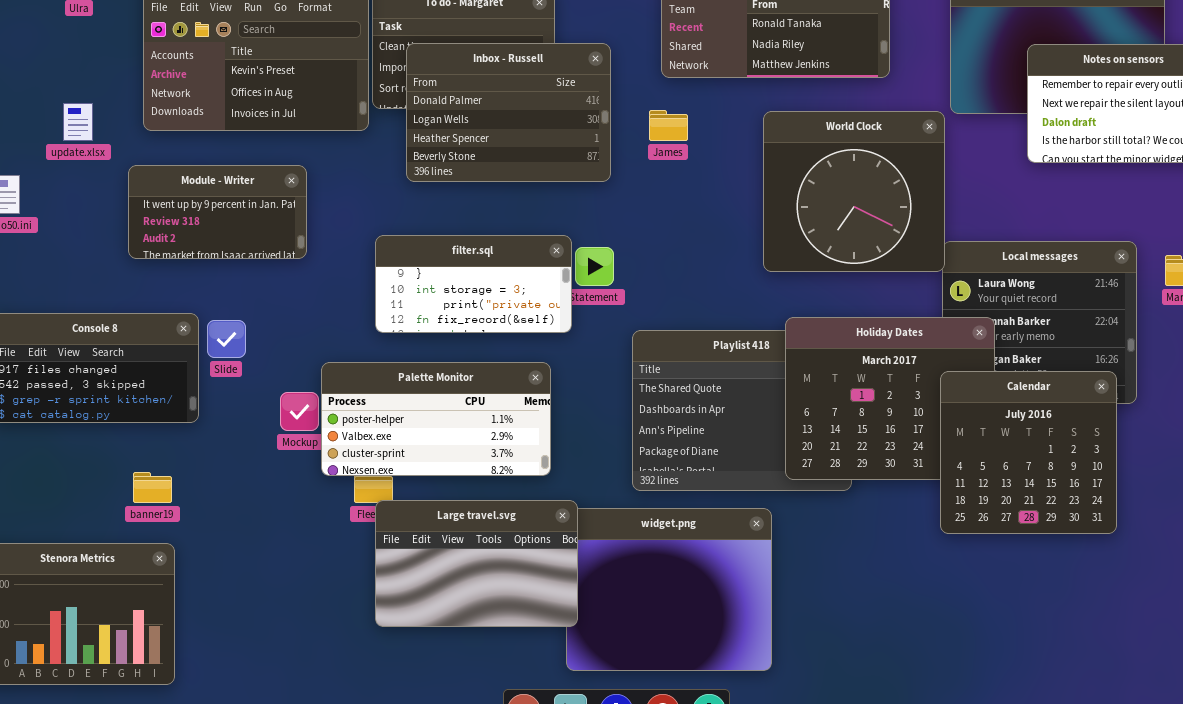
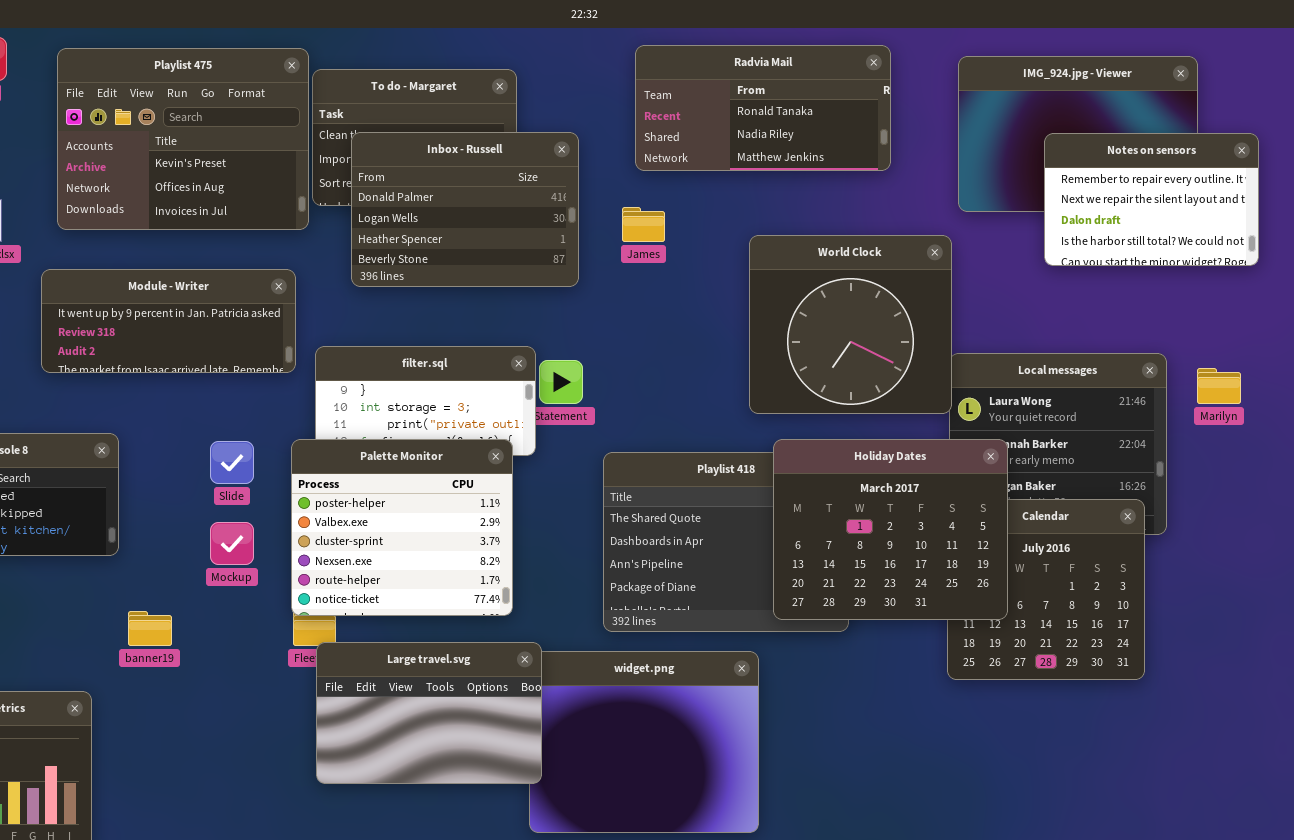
World Clock: [763,111,945,272] -> [749,235,952,414], moved
Module - Writer: [128,165,307,259] -> [41,269,296,373], resized
Holiday Dates: [785,317,995,480] -> [773,439,1008,620], raised
Slide: [207,320,246,358] -> [210,441,254,484], moved
Palette Monitor: [321,362,551,476] -> [291,439,513,616], resized
banner19: [133,472,172,503] -> [128,611,172,646], moved

